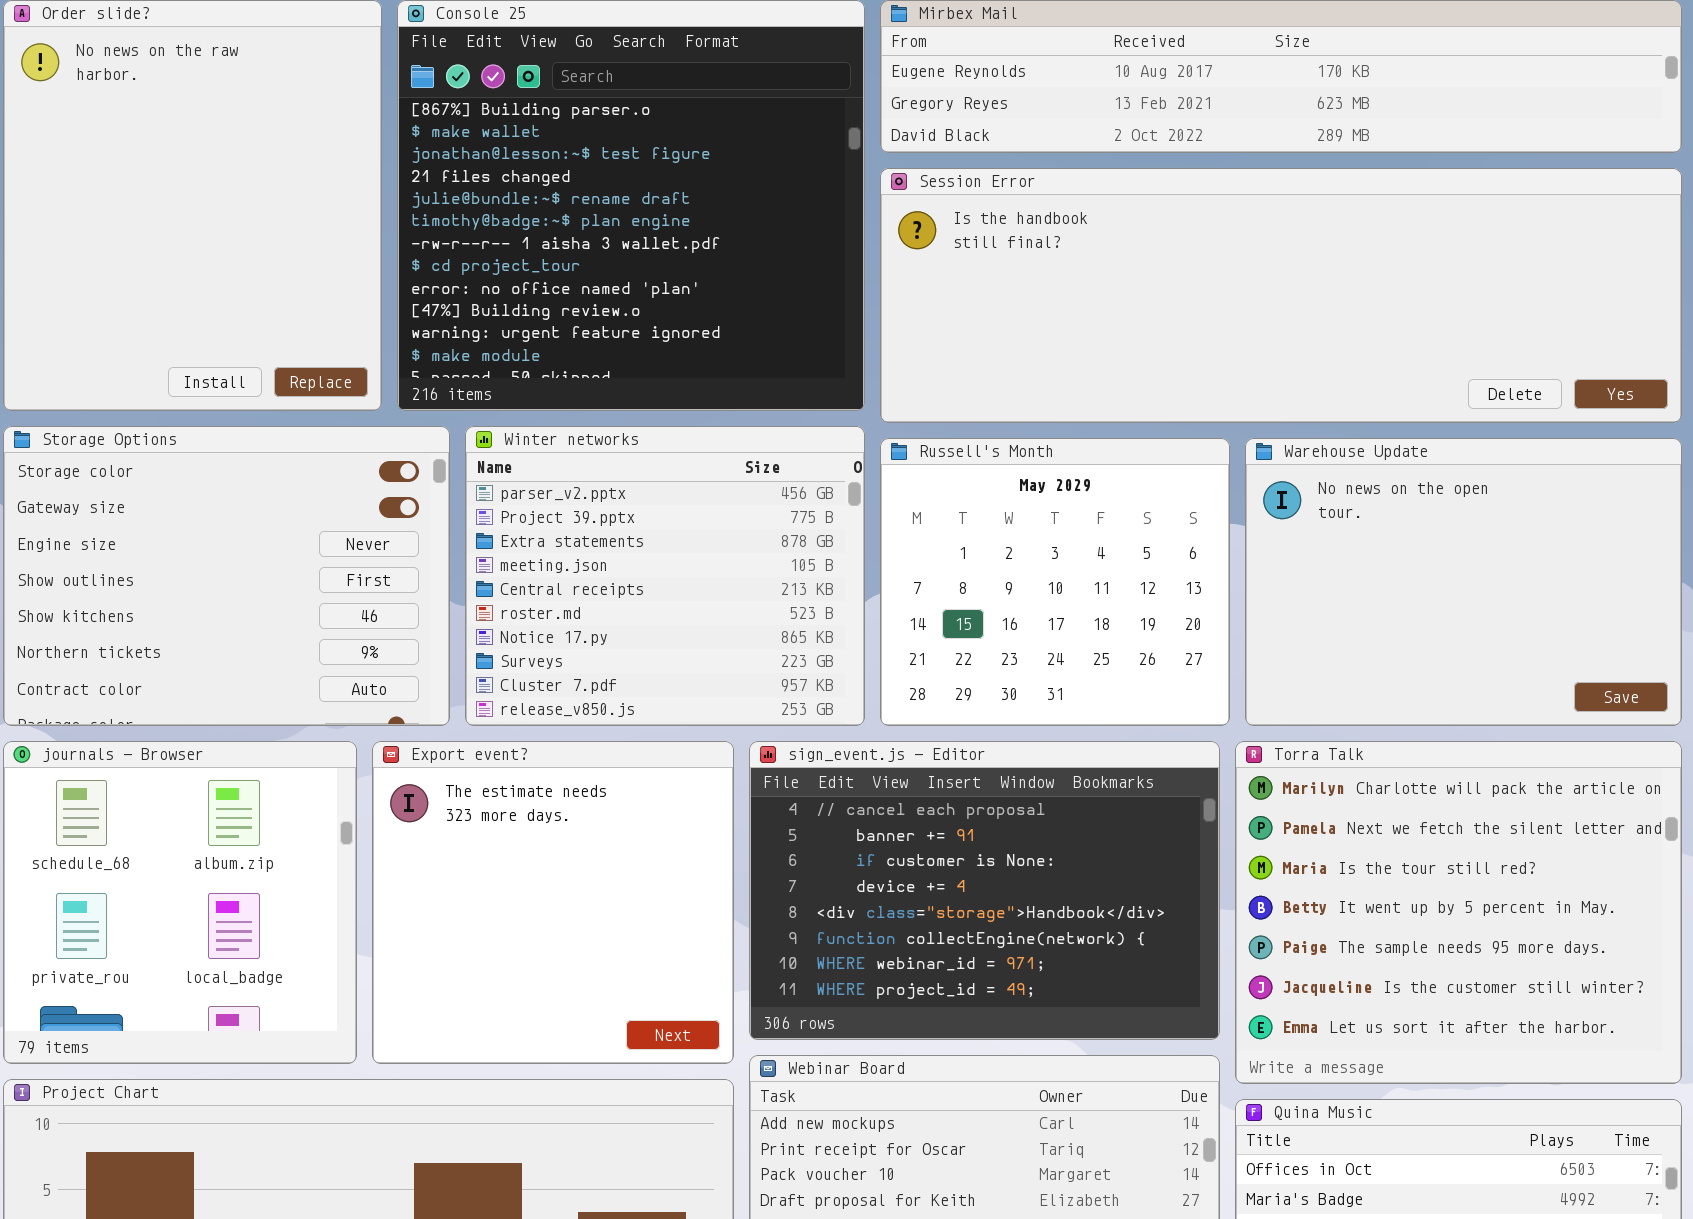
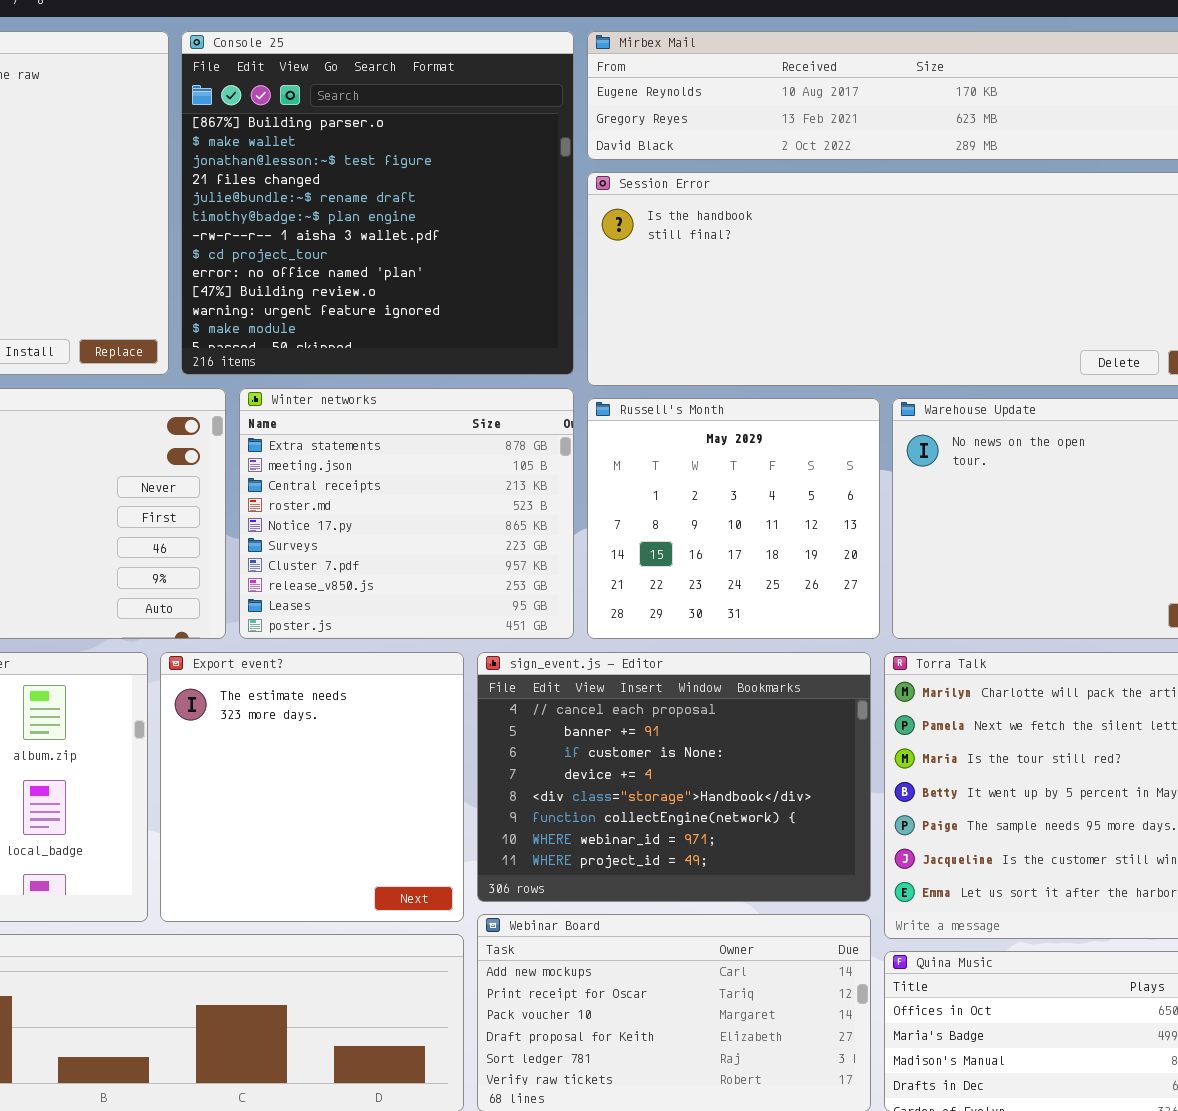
Winter networks: [465,426,865,726] -> [239,388,574,639], scrolled down 2 rows

